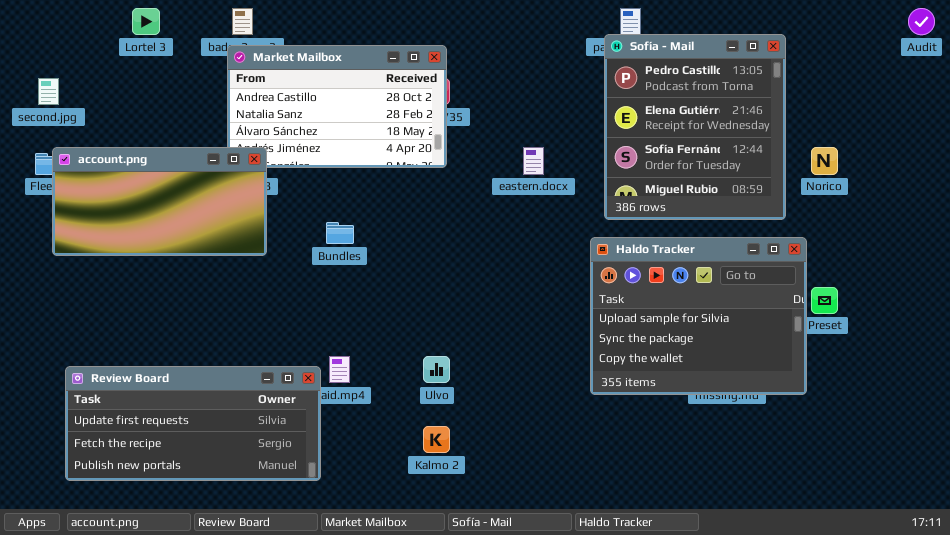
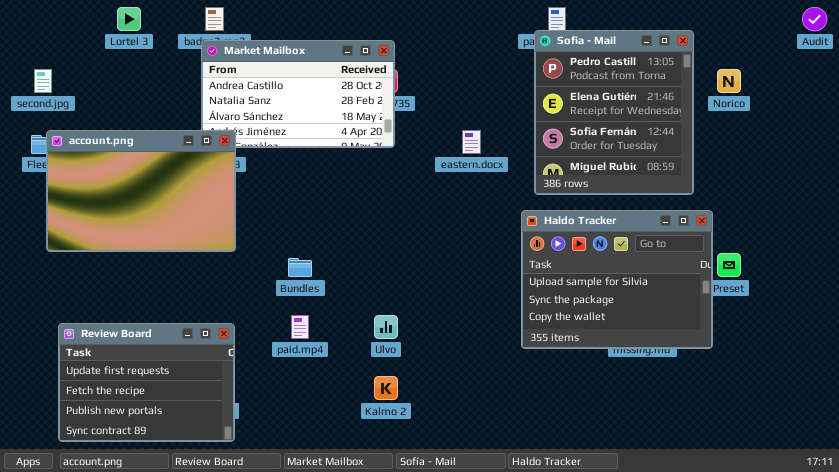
account.png: [52,147,267,256] -> [46,130,236,252], resized
Norico: [811,147,838,175] -> [717,69,741,93], moved
Bundles: [326,222,354,244] -> [288,258,312,277], moved
Review Board: [65,366,321,481] -> [58,323,235,442], resized

